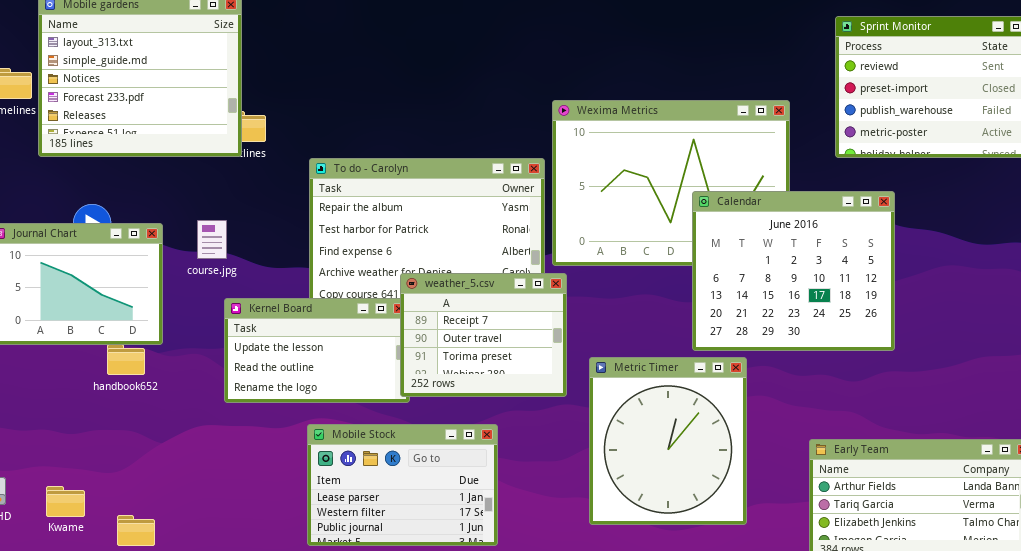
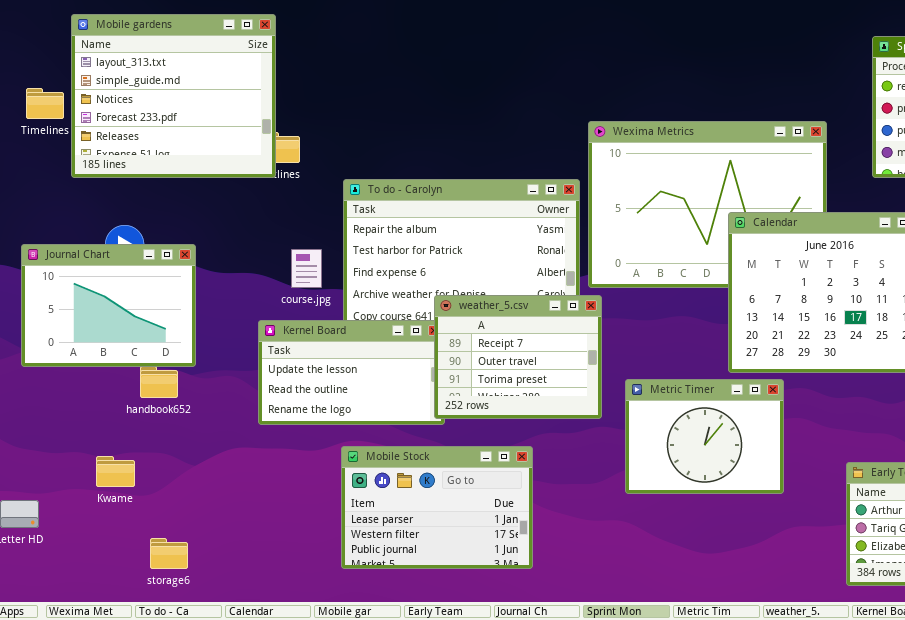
course.jpg: [197,220,227,259] -> [291,249,322,288], moved
Metric Timer: [589,357,747,525] -> [625,379,784,494], resized
Kwame: [46,486,85,517] -> [96,456,135,487], moved

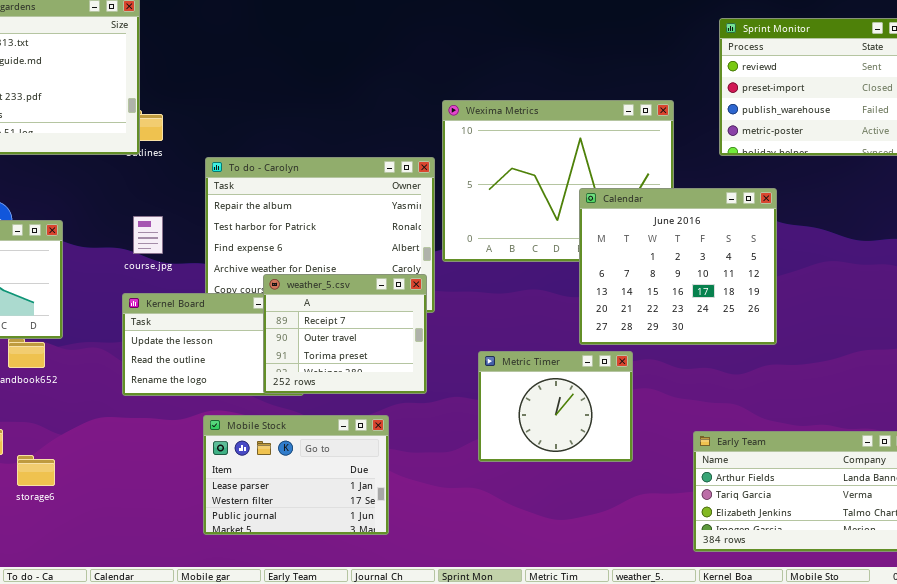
course.jpg: [291,249,322,288] -> [133,216,163,254], moved
weather_5.csv: [434,295,602,419] -> [263,274,427,394], moved
storage6: [150,538,188,569] -> [17,455,55,486], moved

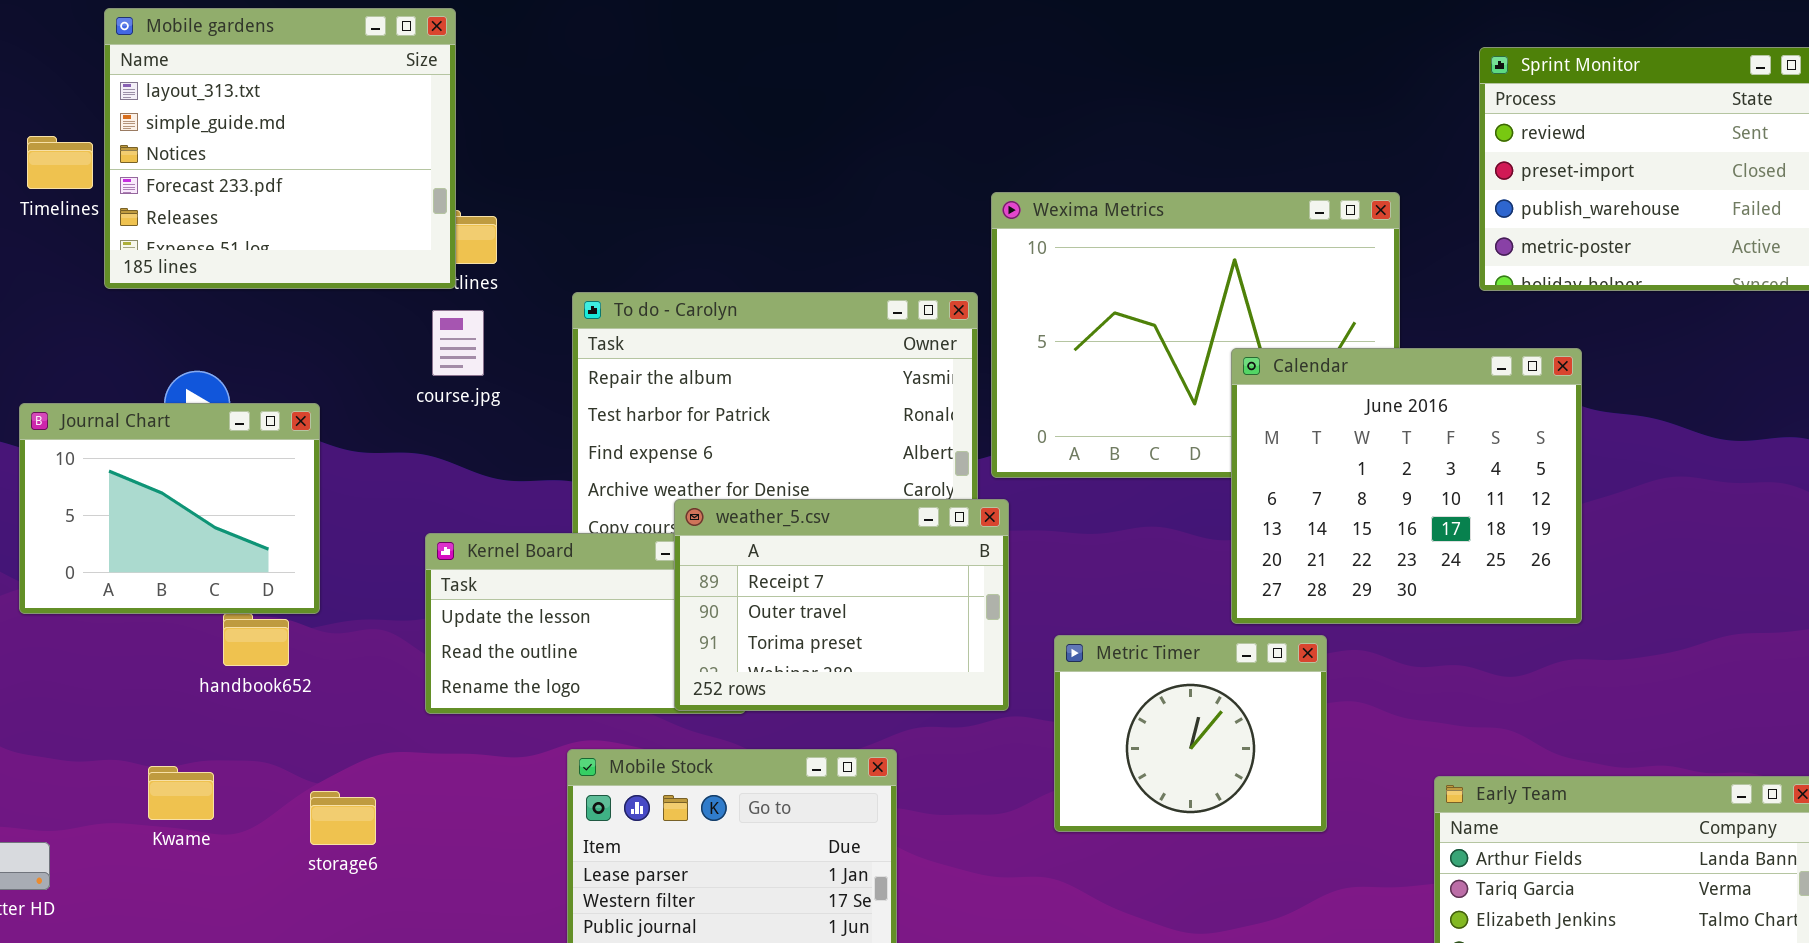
course.jpg: [133,216,163,254] -> [432,310,484,376], moved
weather_5.csv: [263,274,427,394] -> [674,499,1009,711], resized
storage6: [17,455,55,486] -> [310,791,376,845], moved

